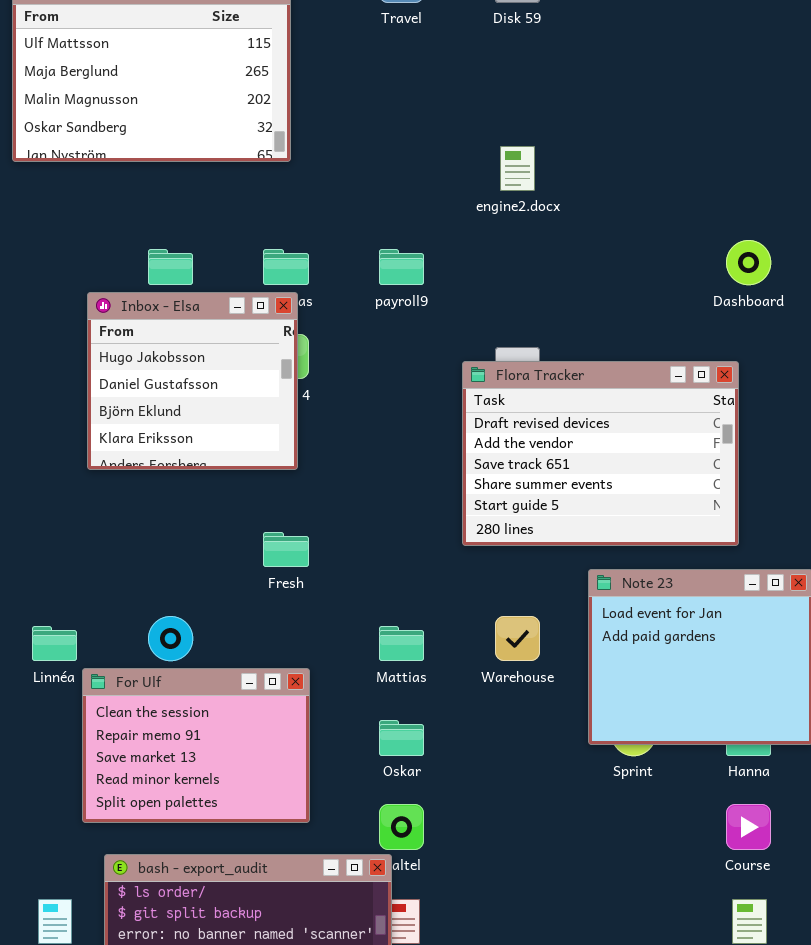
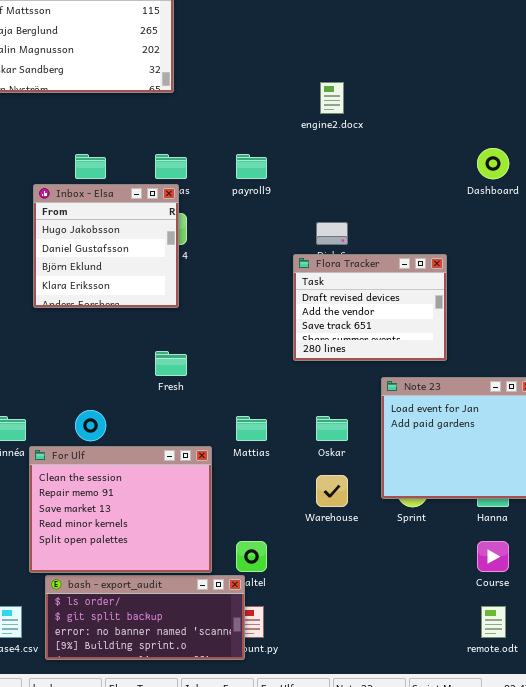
Flora Tracker: [462,361,739,546] -> [293,254,447,361], resized
Warehouse: [495,616,540,661] -> [316,475,348,507], moved
For Ulf: [82,668,310,823] -> [29,446,212,573], resized
Oskar: [379,720,424,756] -> [316,416,348,441], moved

